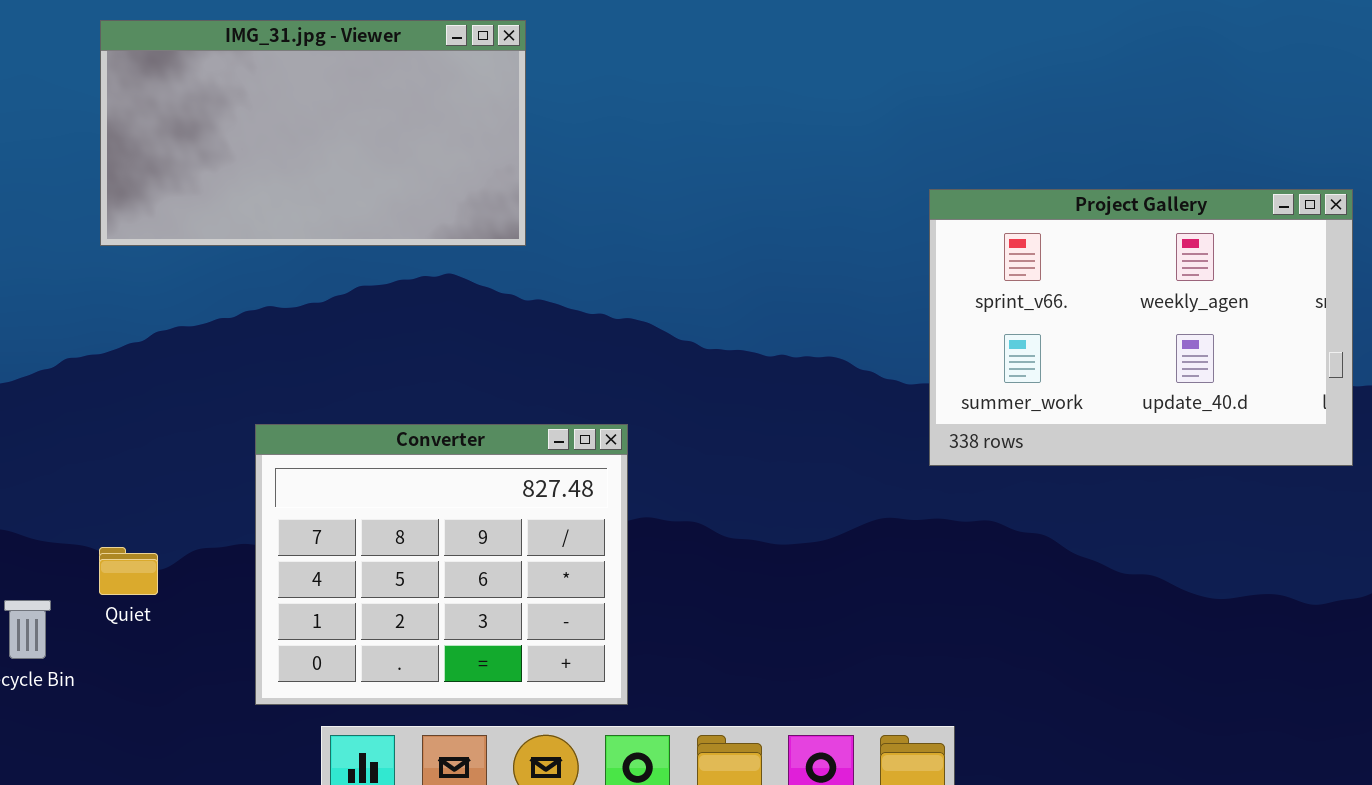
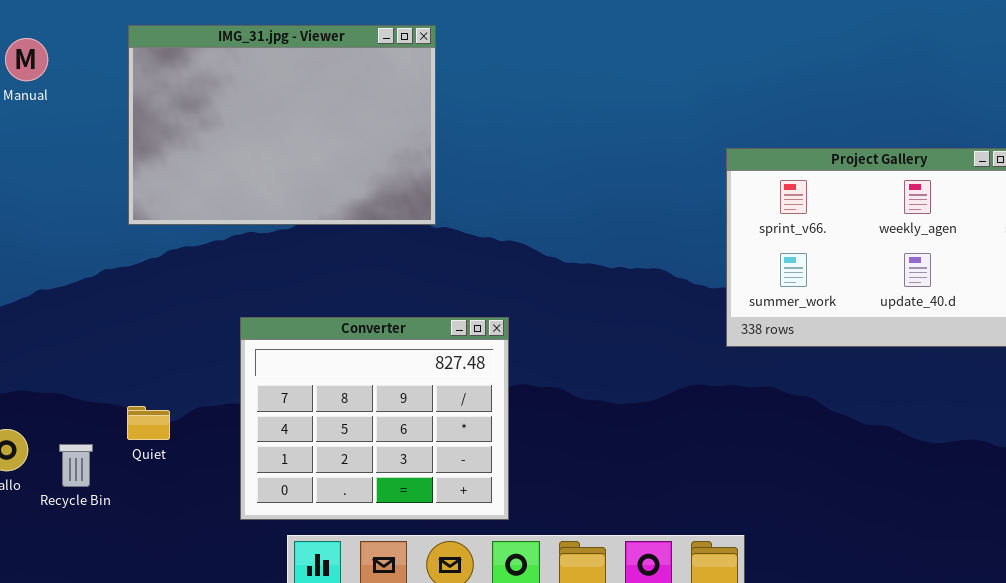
IMG_31.jpg - Viewer: [100,20,526,246] -> [128,25,436,225], resized

